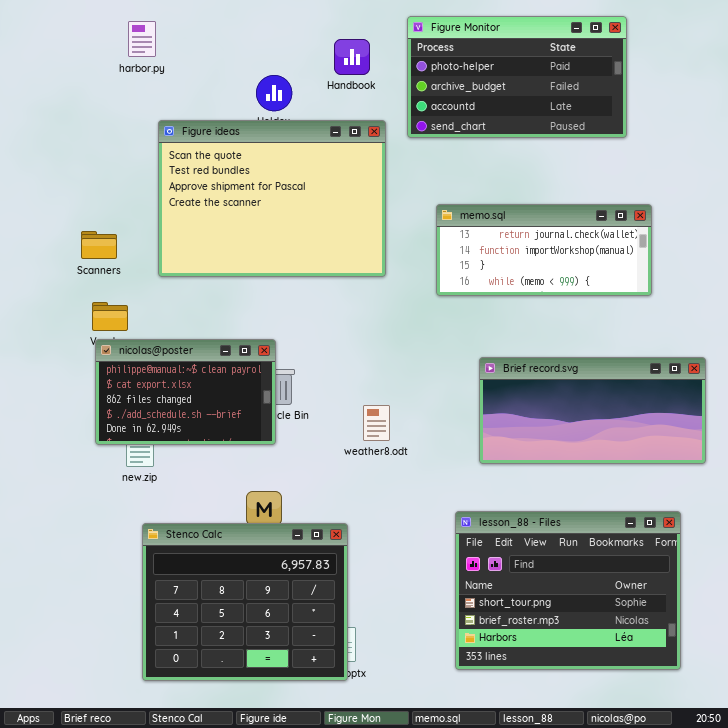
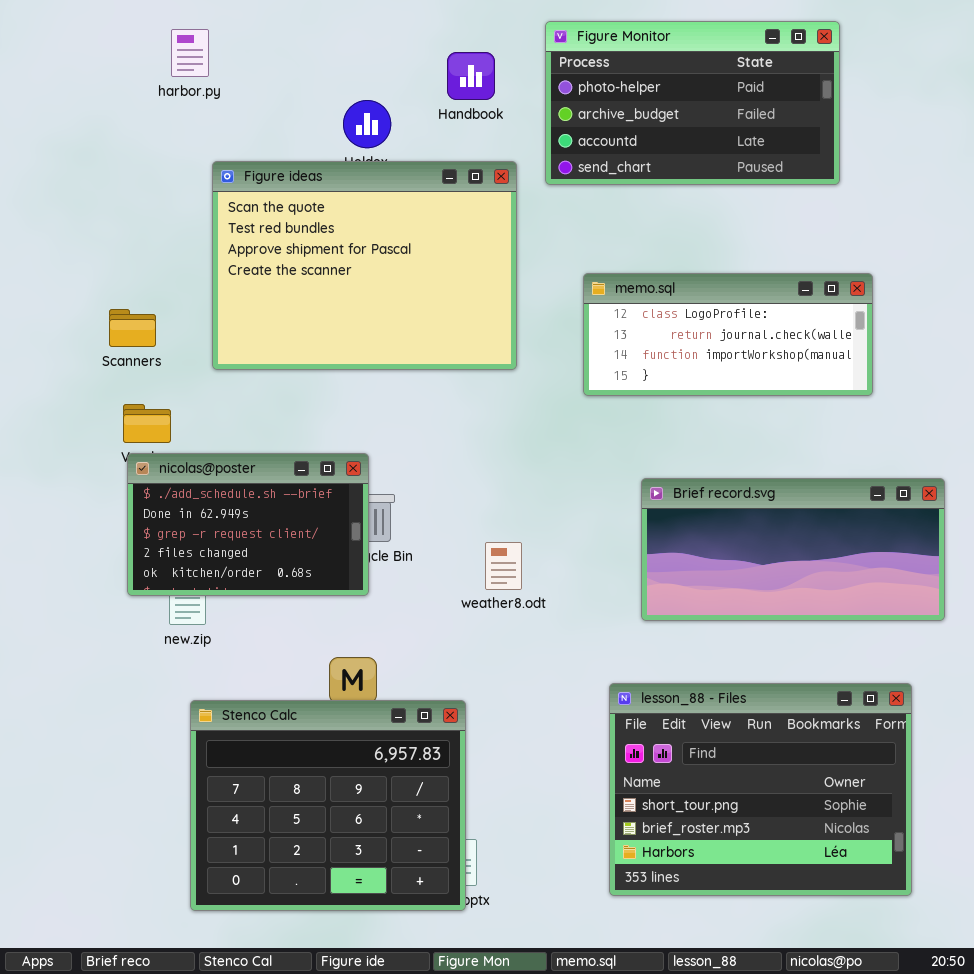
memo.sql: [436,204,652,296] -> [583,273,873,396], scrolled up 1 row
nicolas@poster: [95,339,276,445] -> [127,453,369,596], scrolled down 3 rows

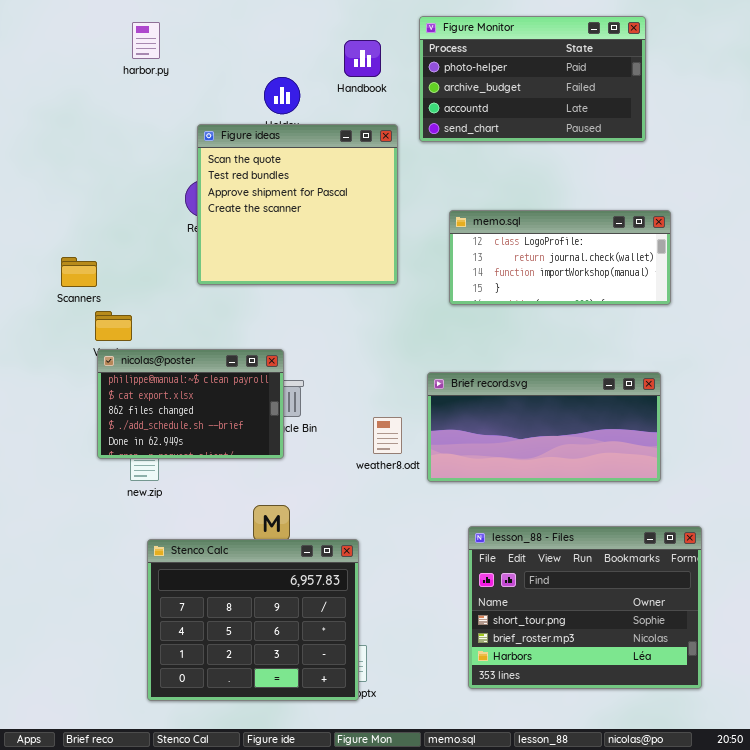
Figure ideas: [212,161,517,370] -> [197,124,398,285], resized
Scanners: [109,309,156,347] -> [61,257,97,287], moved
nicolas@poster: [127,453,369,596] -> [97,349,284,459], scrolled up 3 rows
Brief record.svg: [641,478,945,621] -> [427,372,661,482], moved

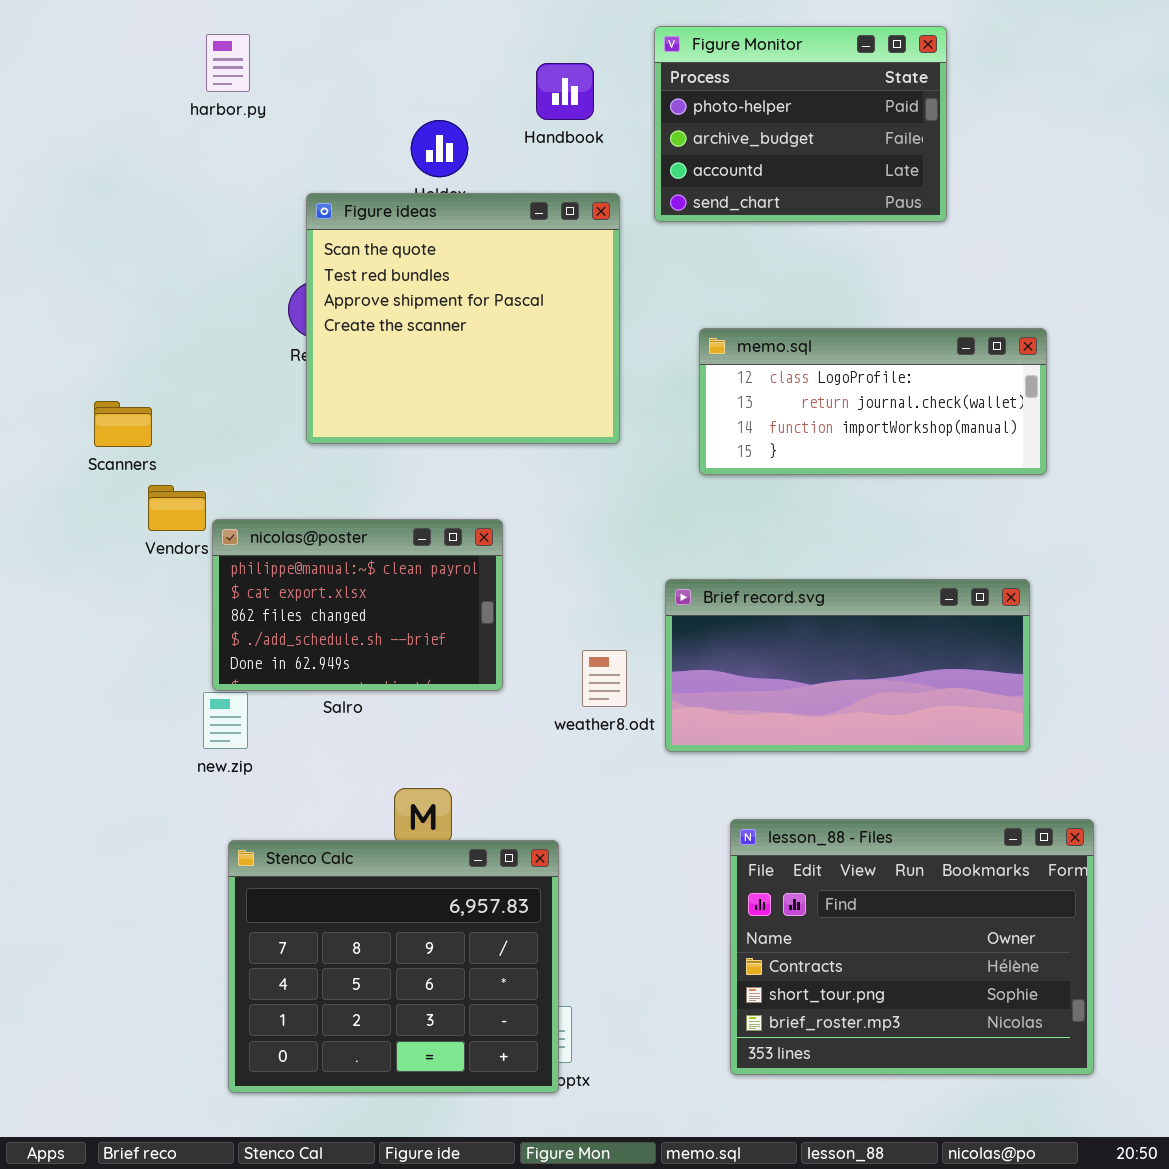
Figure Monitor: [419,16,646,142] -> [654,26,947,222], resized
nicolas@poster: [97,349,284,459] -> [212,519,503,691], moved
lesson_88 - Files: [468,526,702,689] -> [730,819,1094,1075], scrolled up 1 row

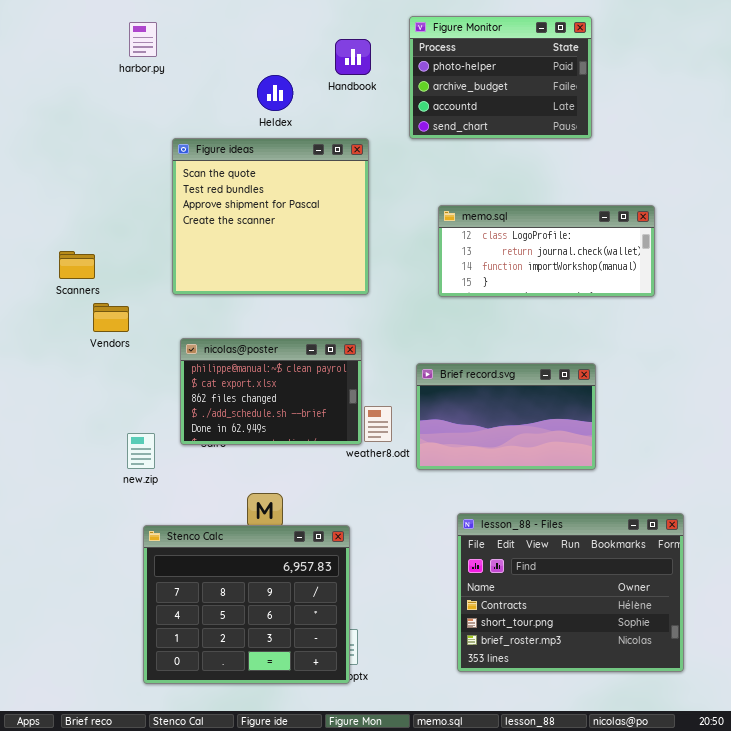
Figure ideas: [306,193,620,444] -> [172,138,369,295], moved
nicolas@poster: [212,519,503,691] -> [180,338,362,445], moved
Brief record.svg: [665,579,1030,752] -> [416,363,596,470], resized

